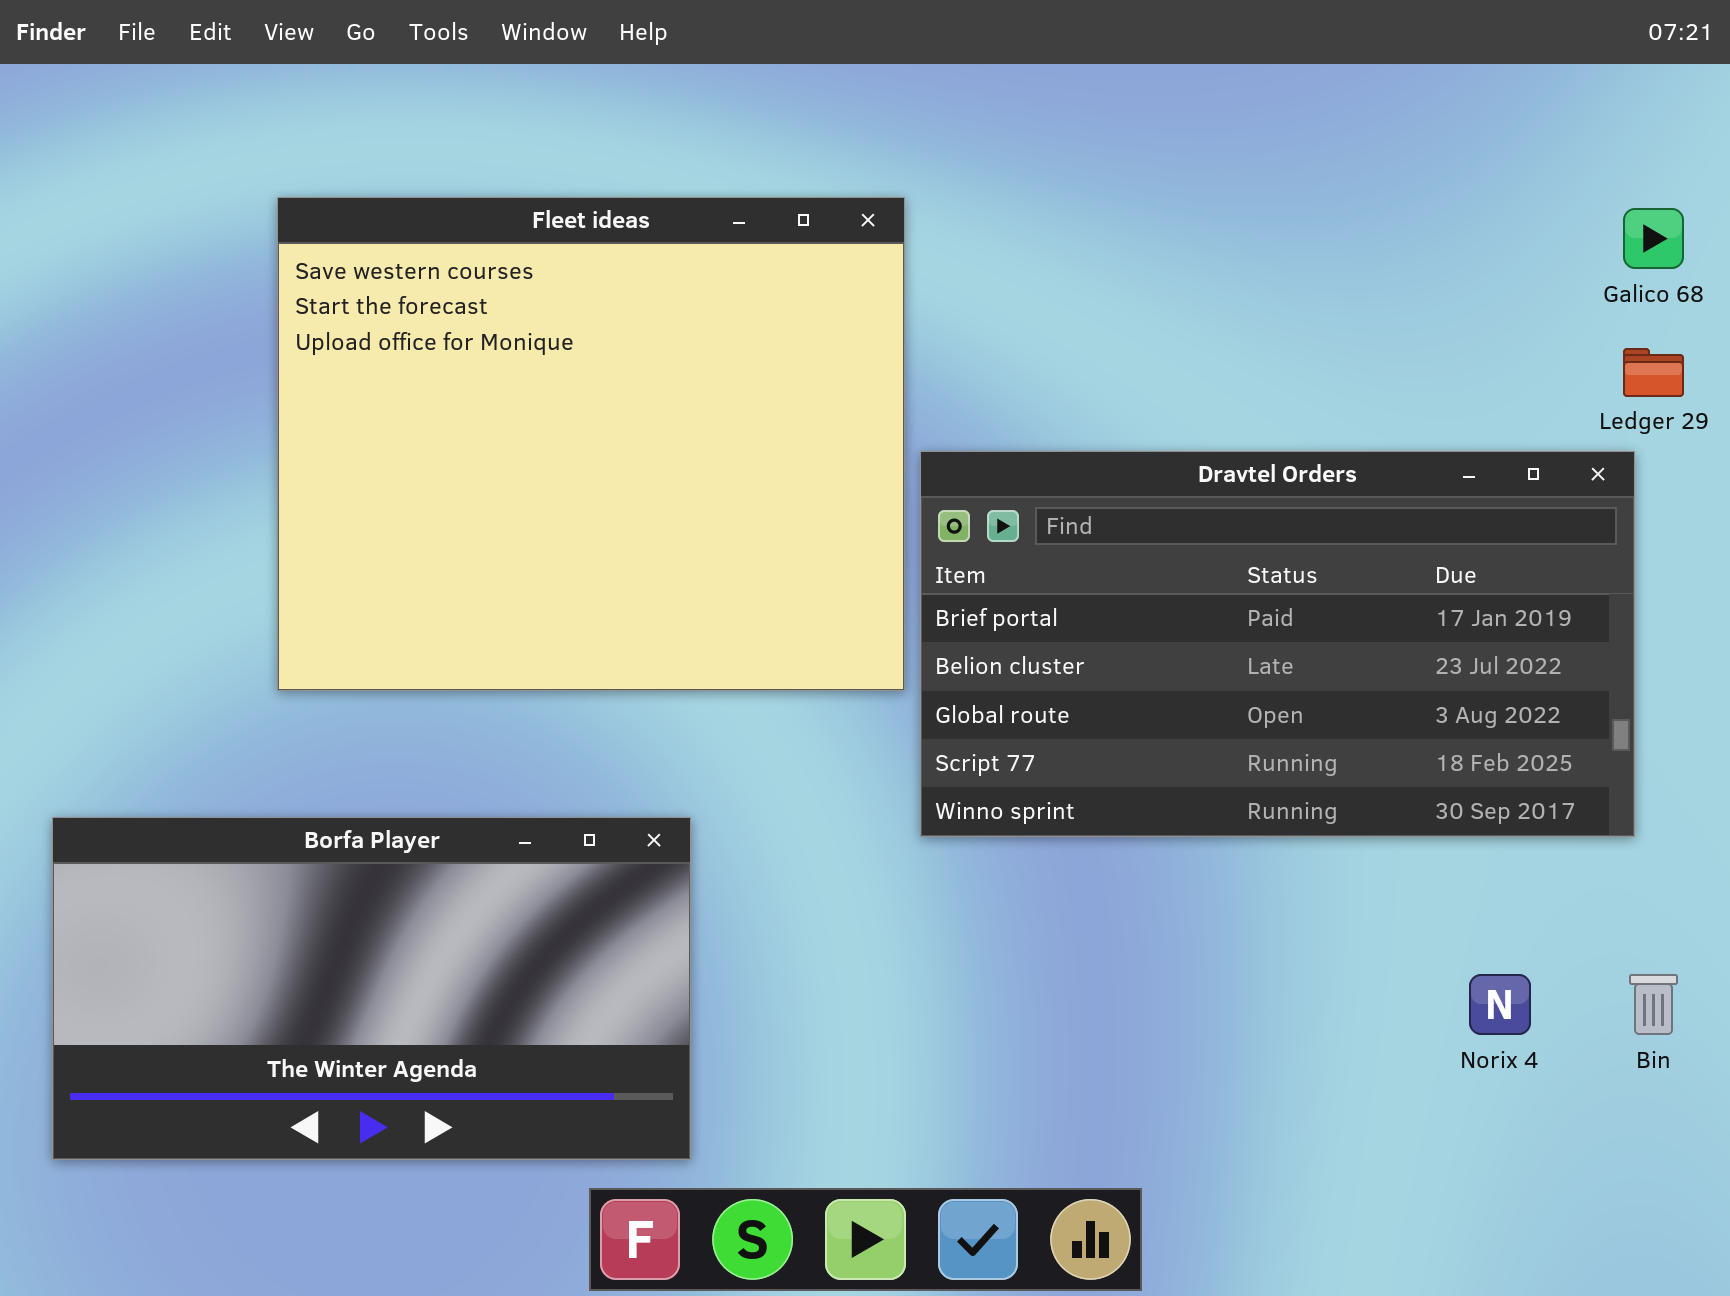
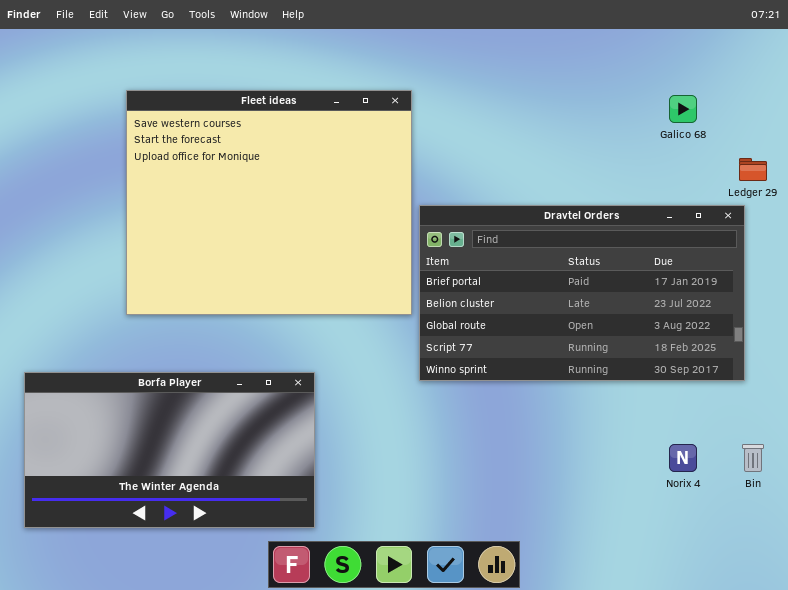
Galico 68: [1623,208,1684,269] -> [669,95,697,123], moved

